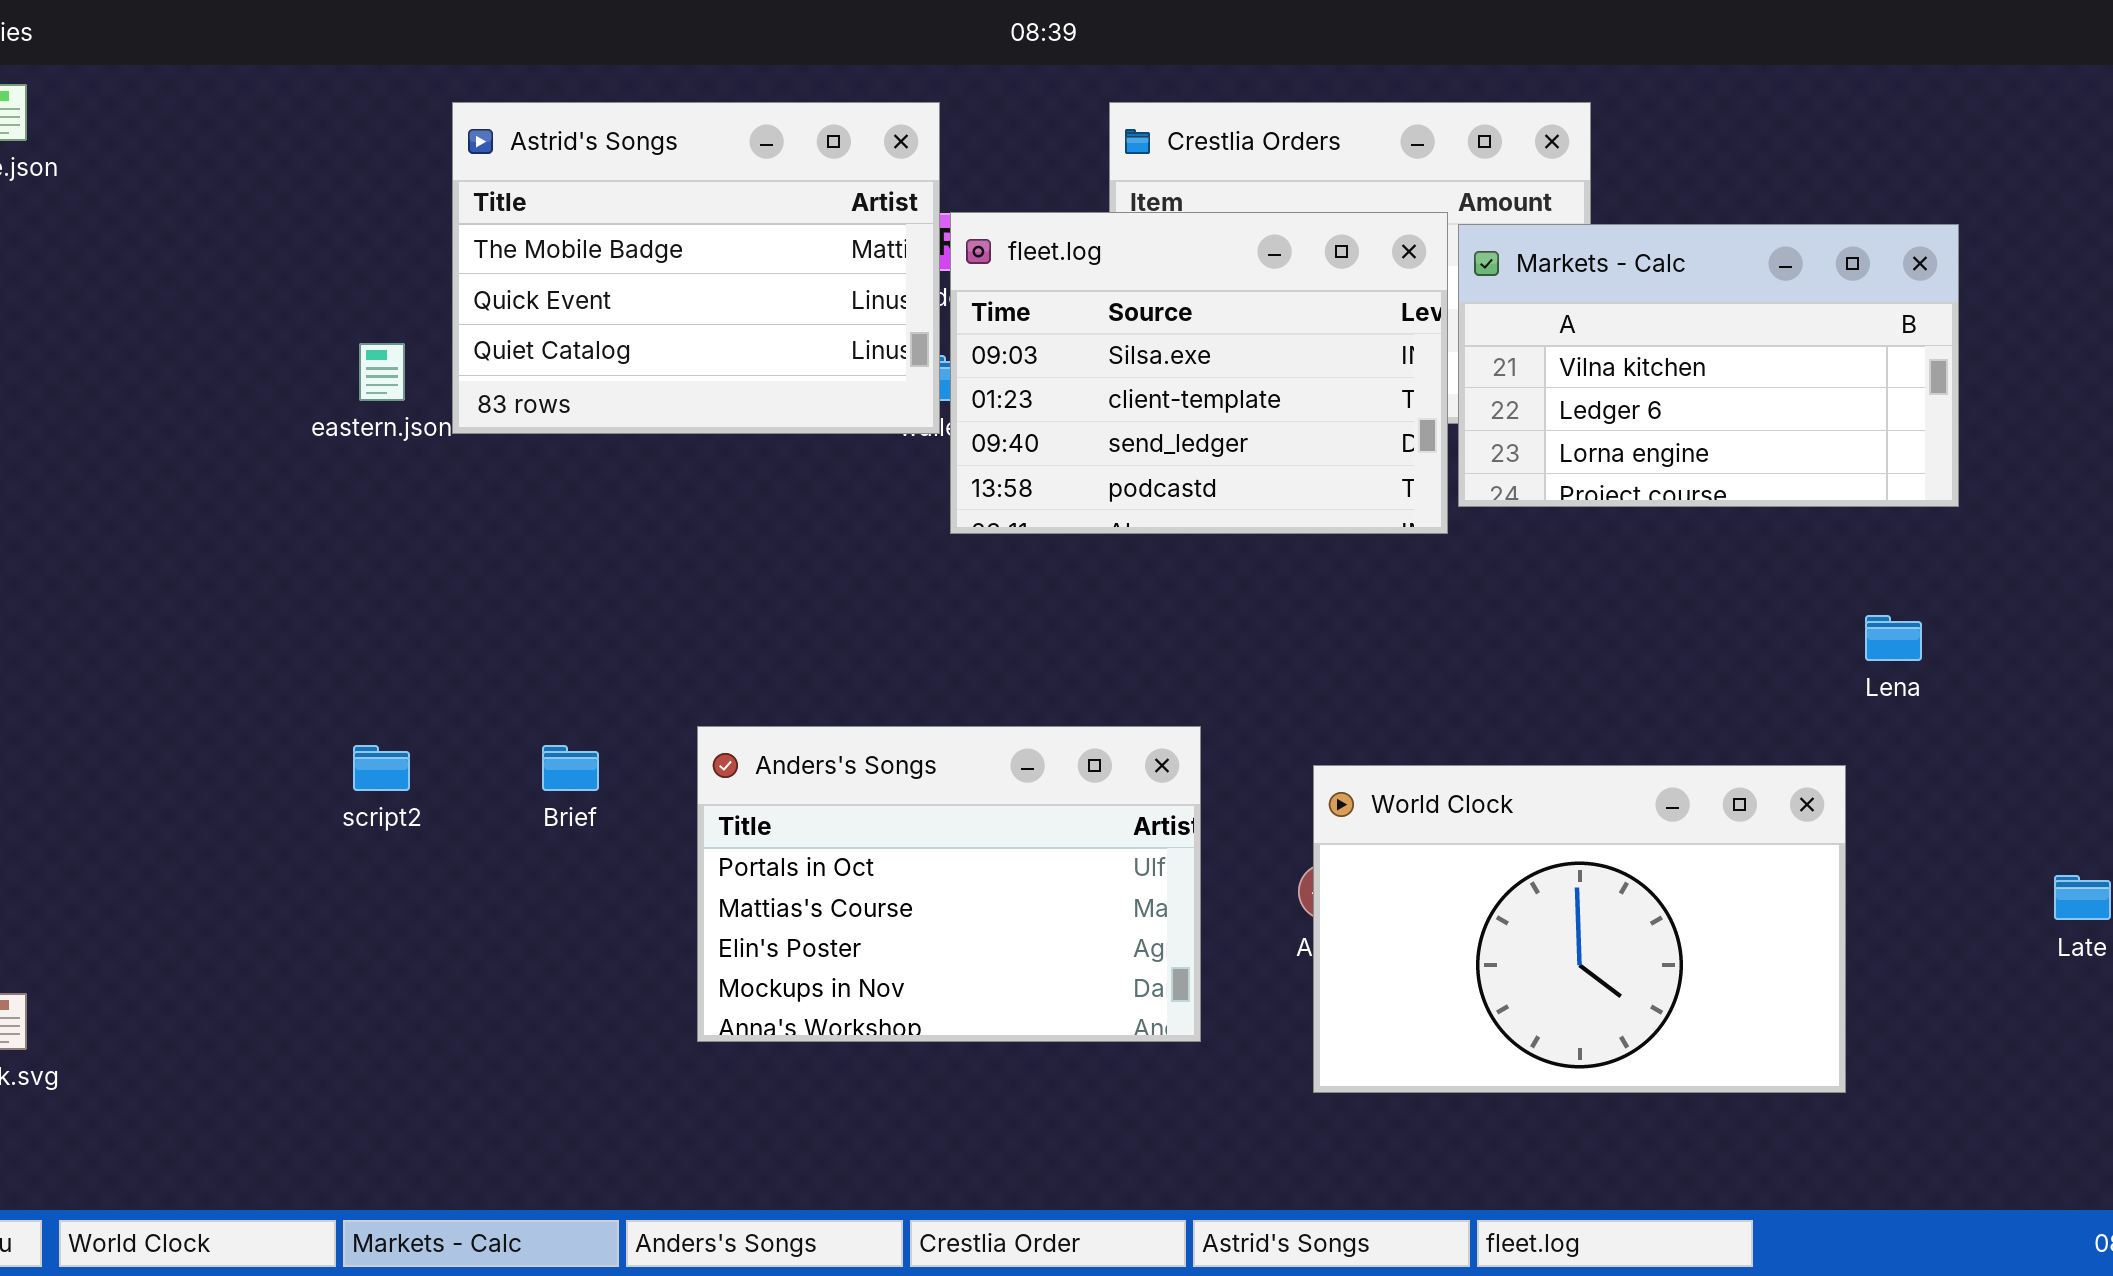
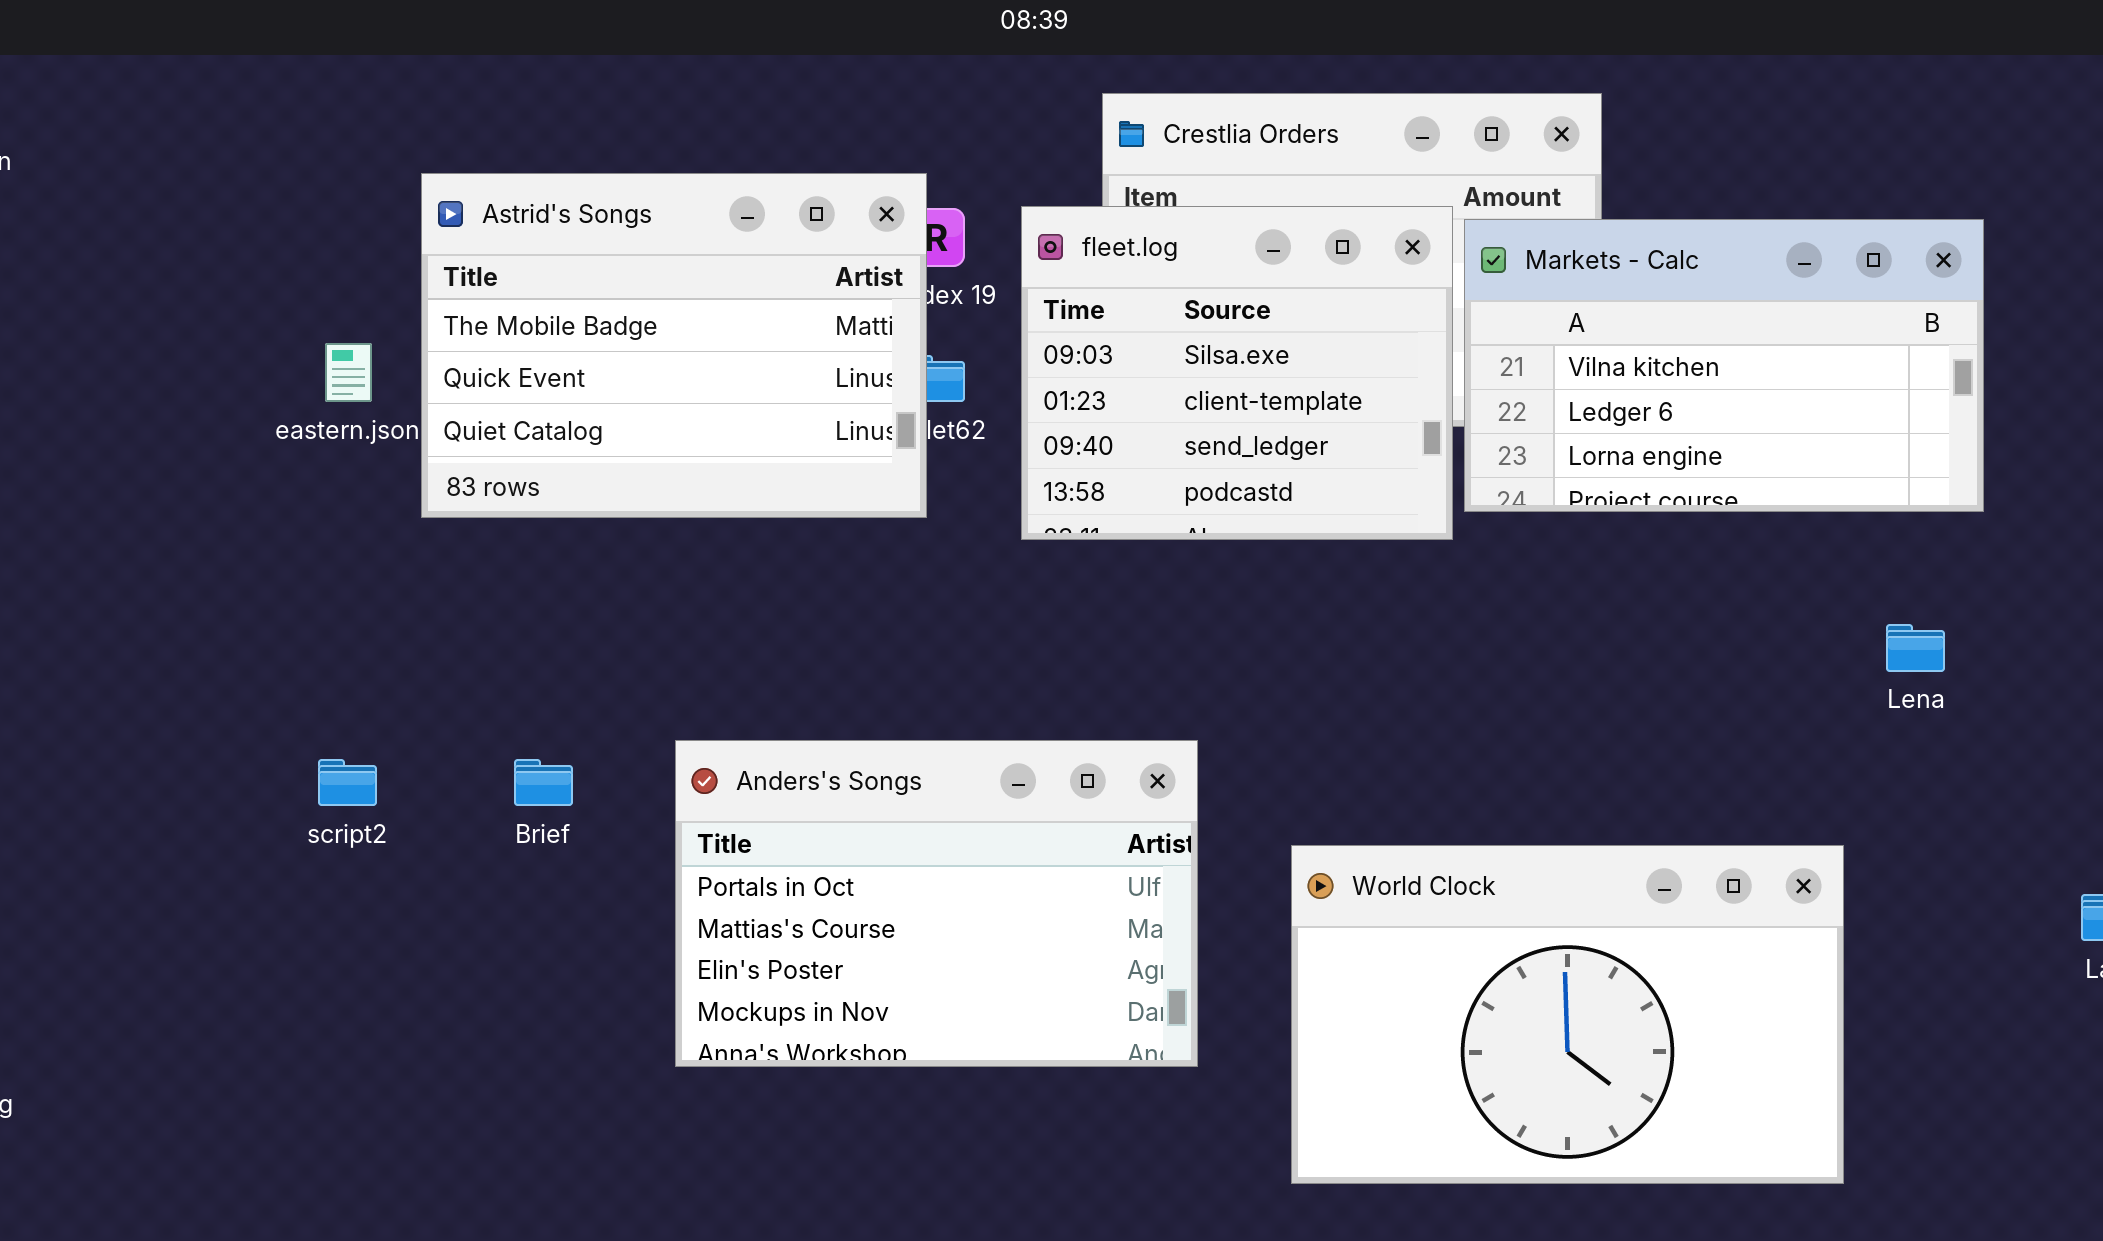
Astrid's Songs: [452,102,940,434] -> [421,173,927,518], moved
fleet.log: [950,212,1448,534] -> [1021,206,1453,540], resized
World Clock: [1313,765,1846,1093] -> [1291,845,1844,1184], moved

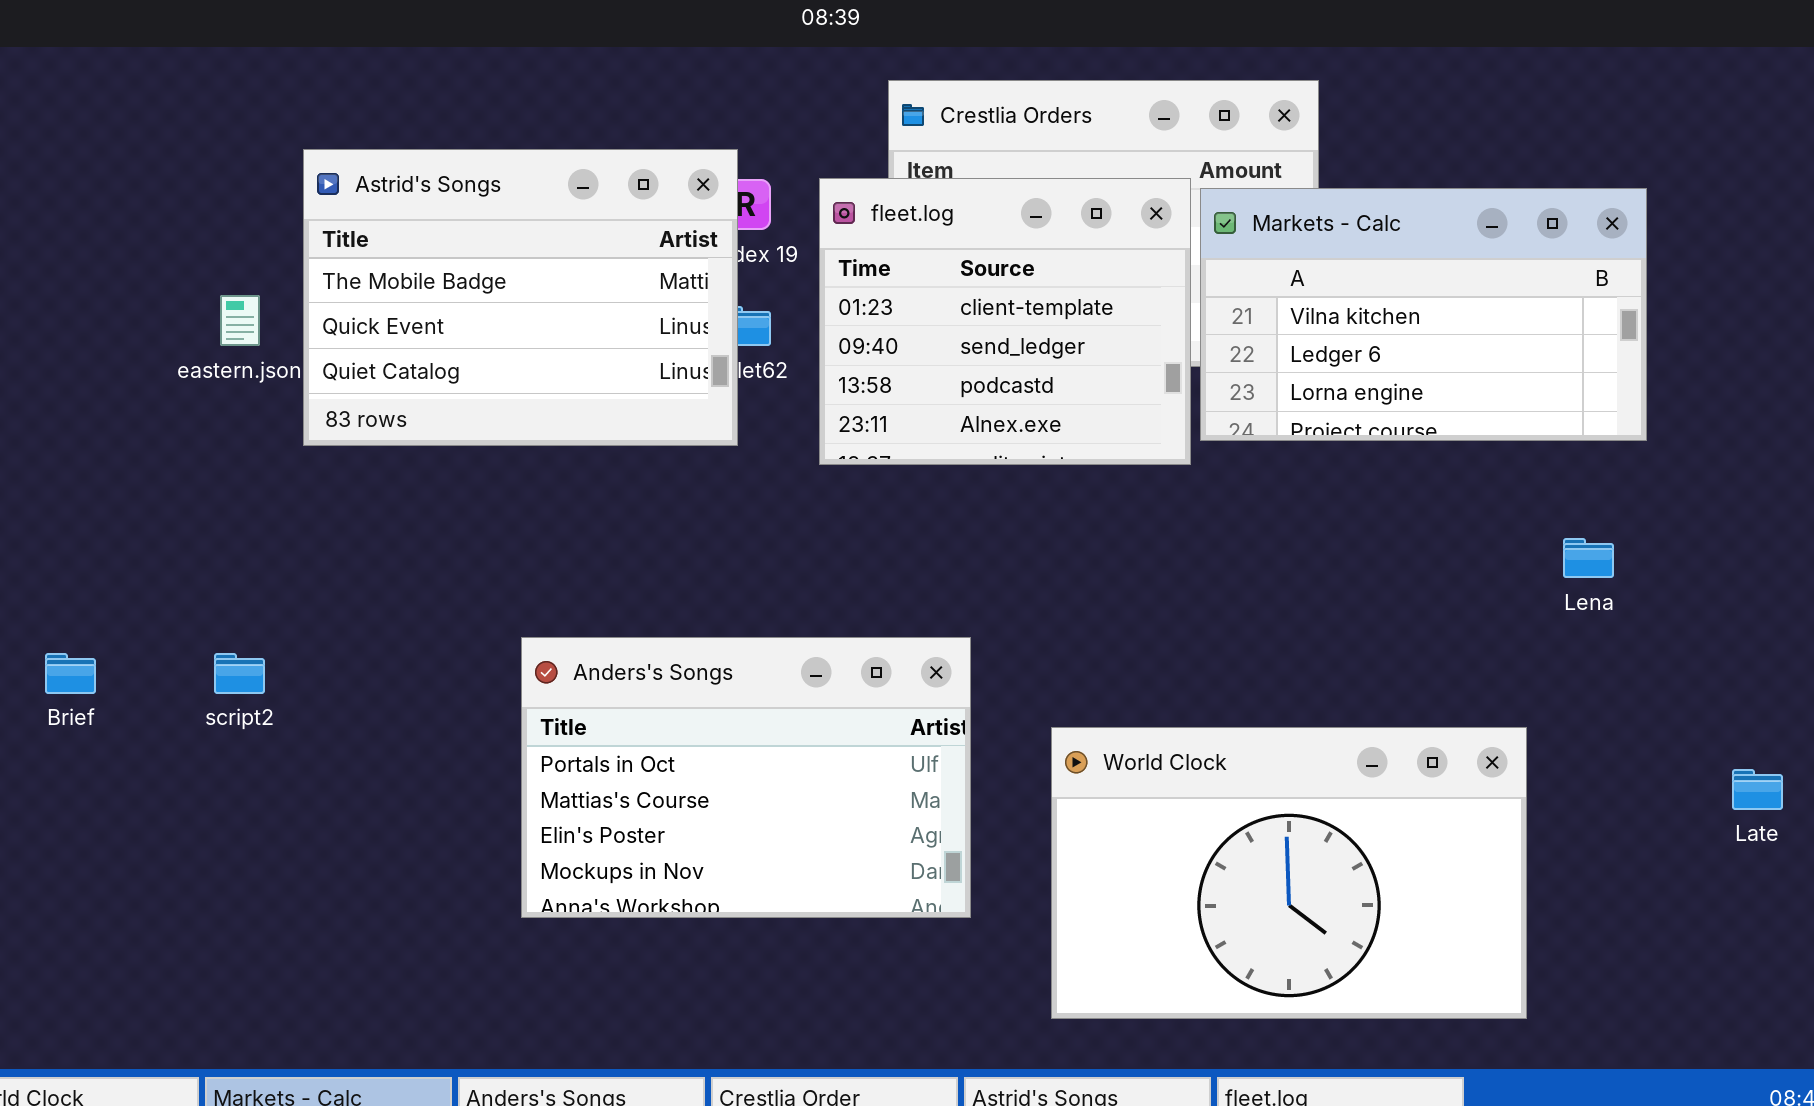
fleet.log: [1021,206,1453,540] -> [819,178,1191,465], scrolled down 1 row
Brief: [514,759,573,806] -> [45,653,96,694], moved

